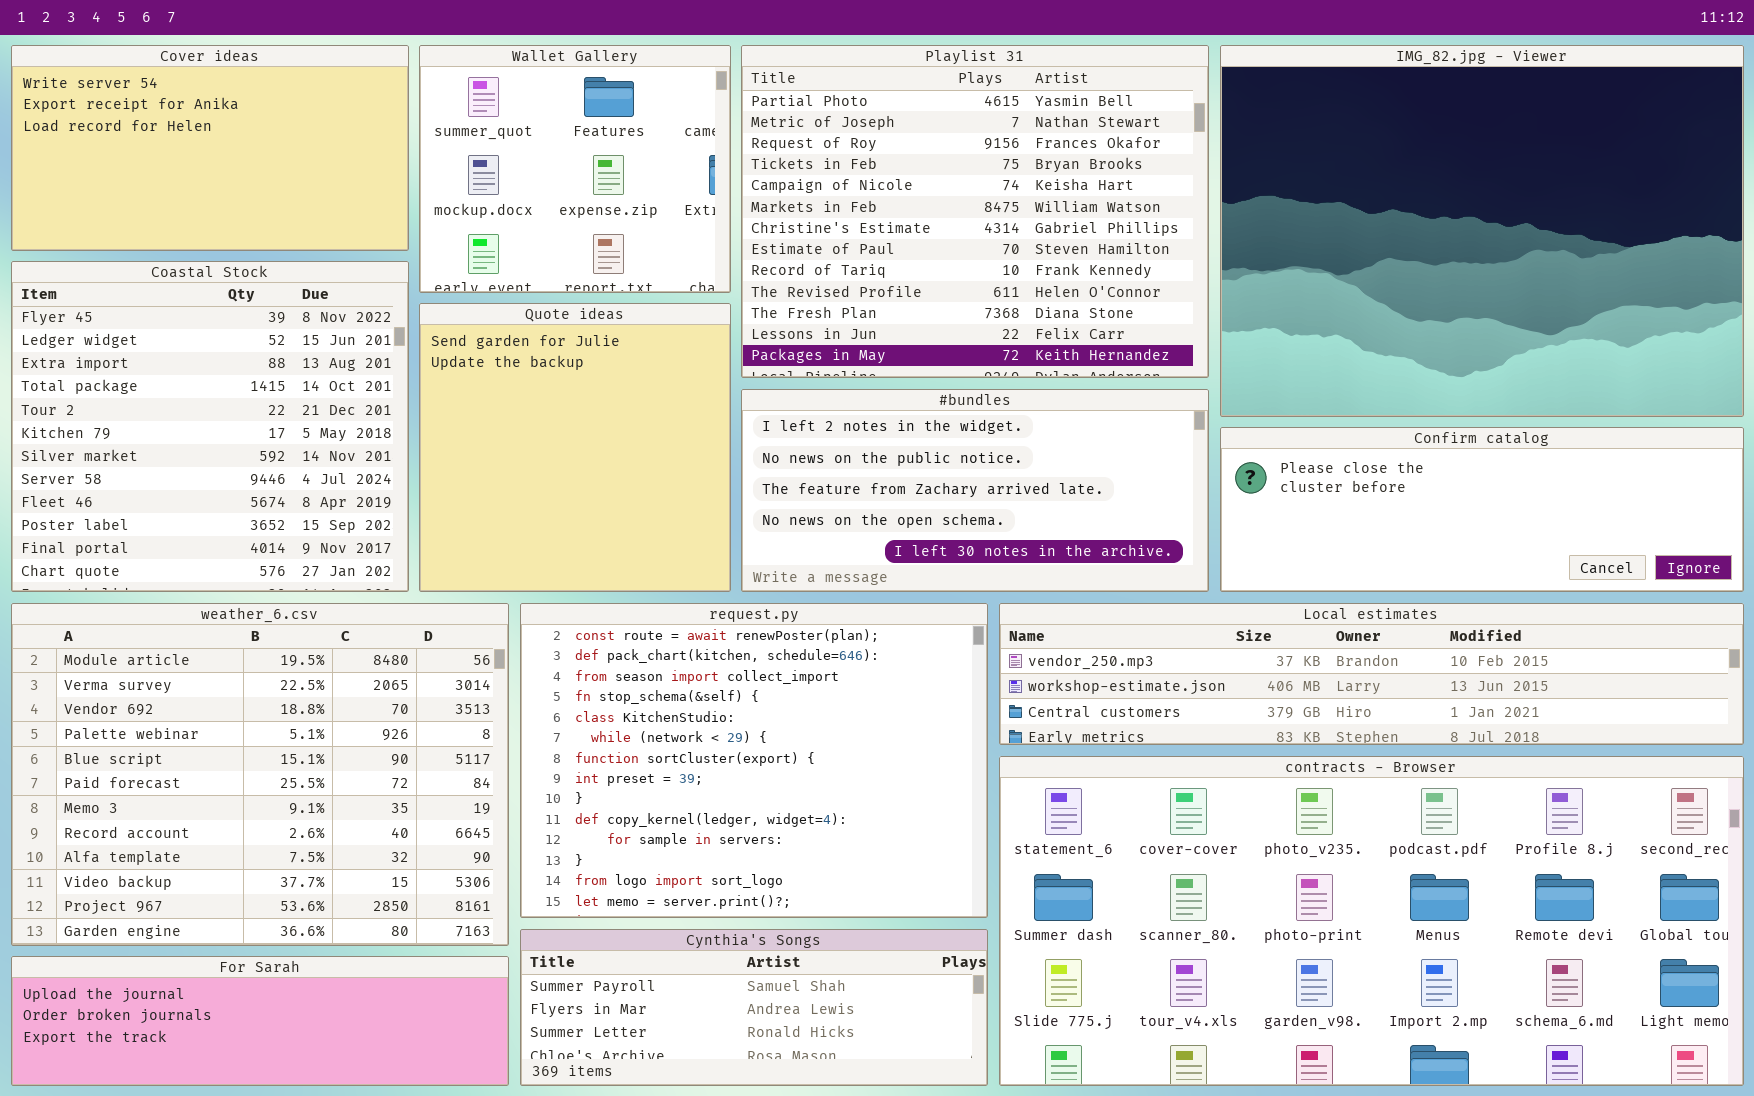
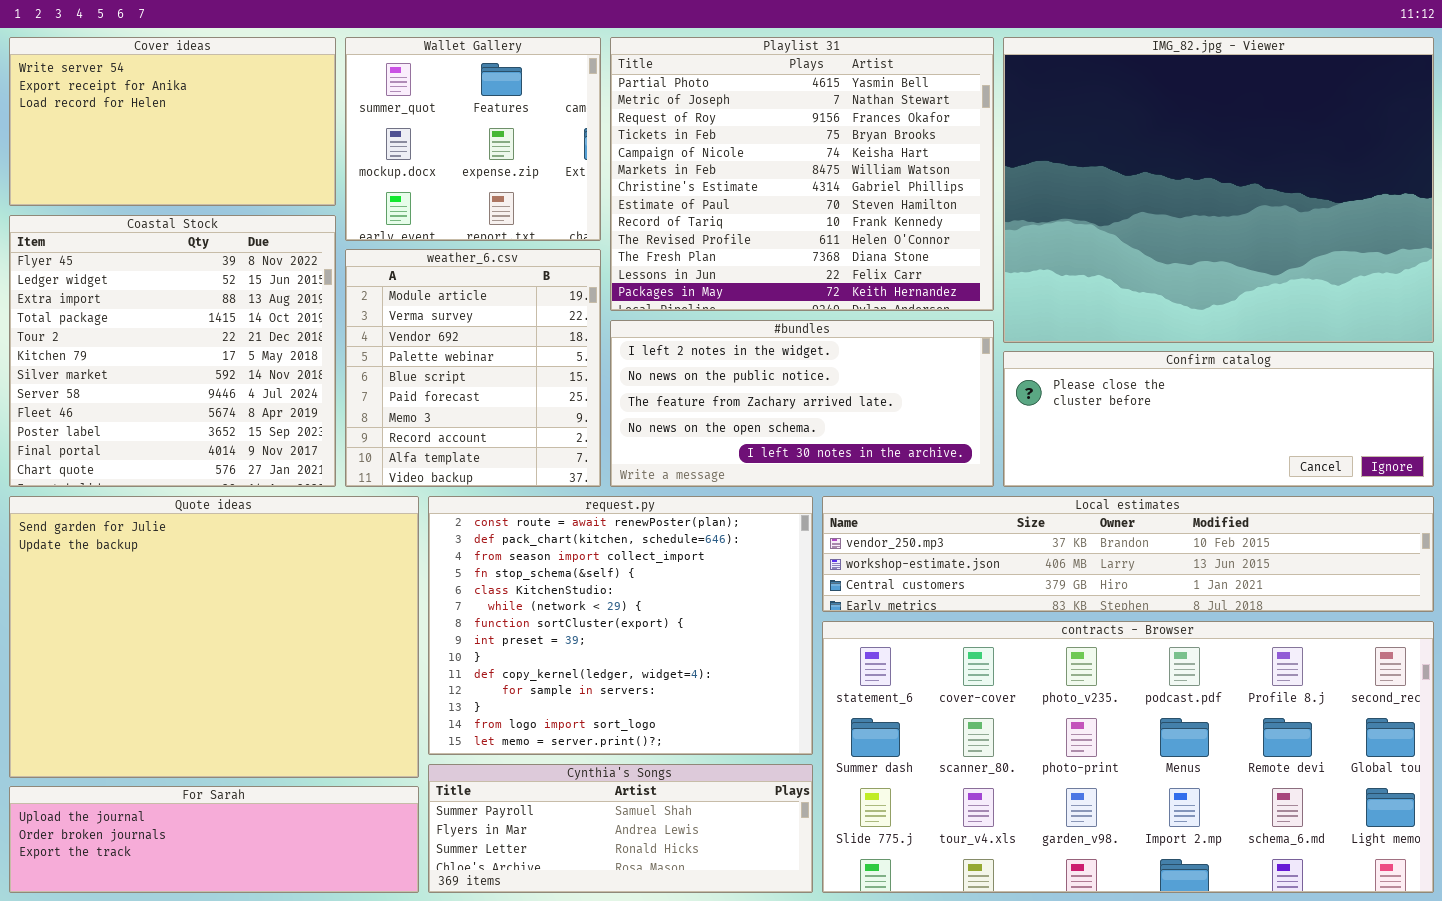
Quote ideas: [419,303,731,592] -> [9,496,419,778], moved, resized
weather_6.csv: [11,603,509,946] -> [345,249,601,487], moved, resized

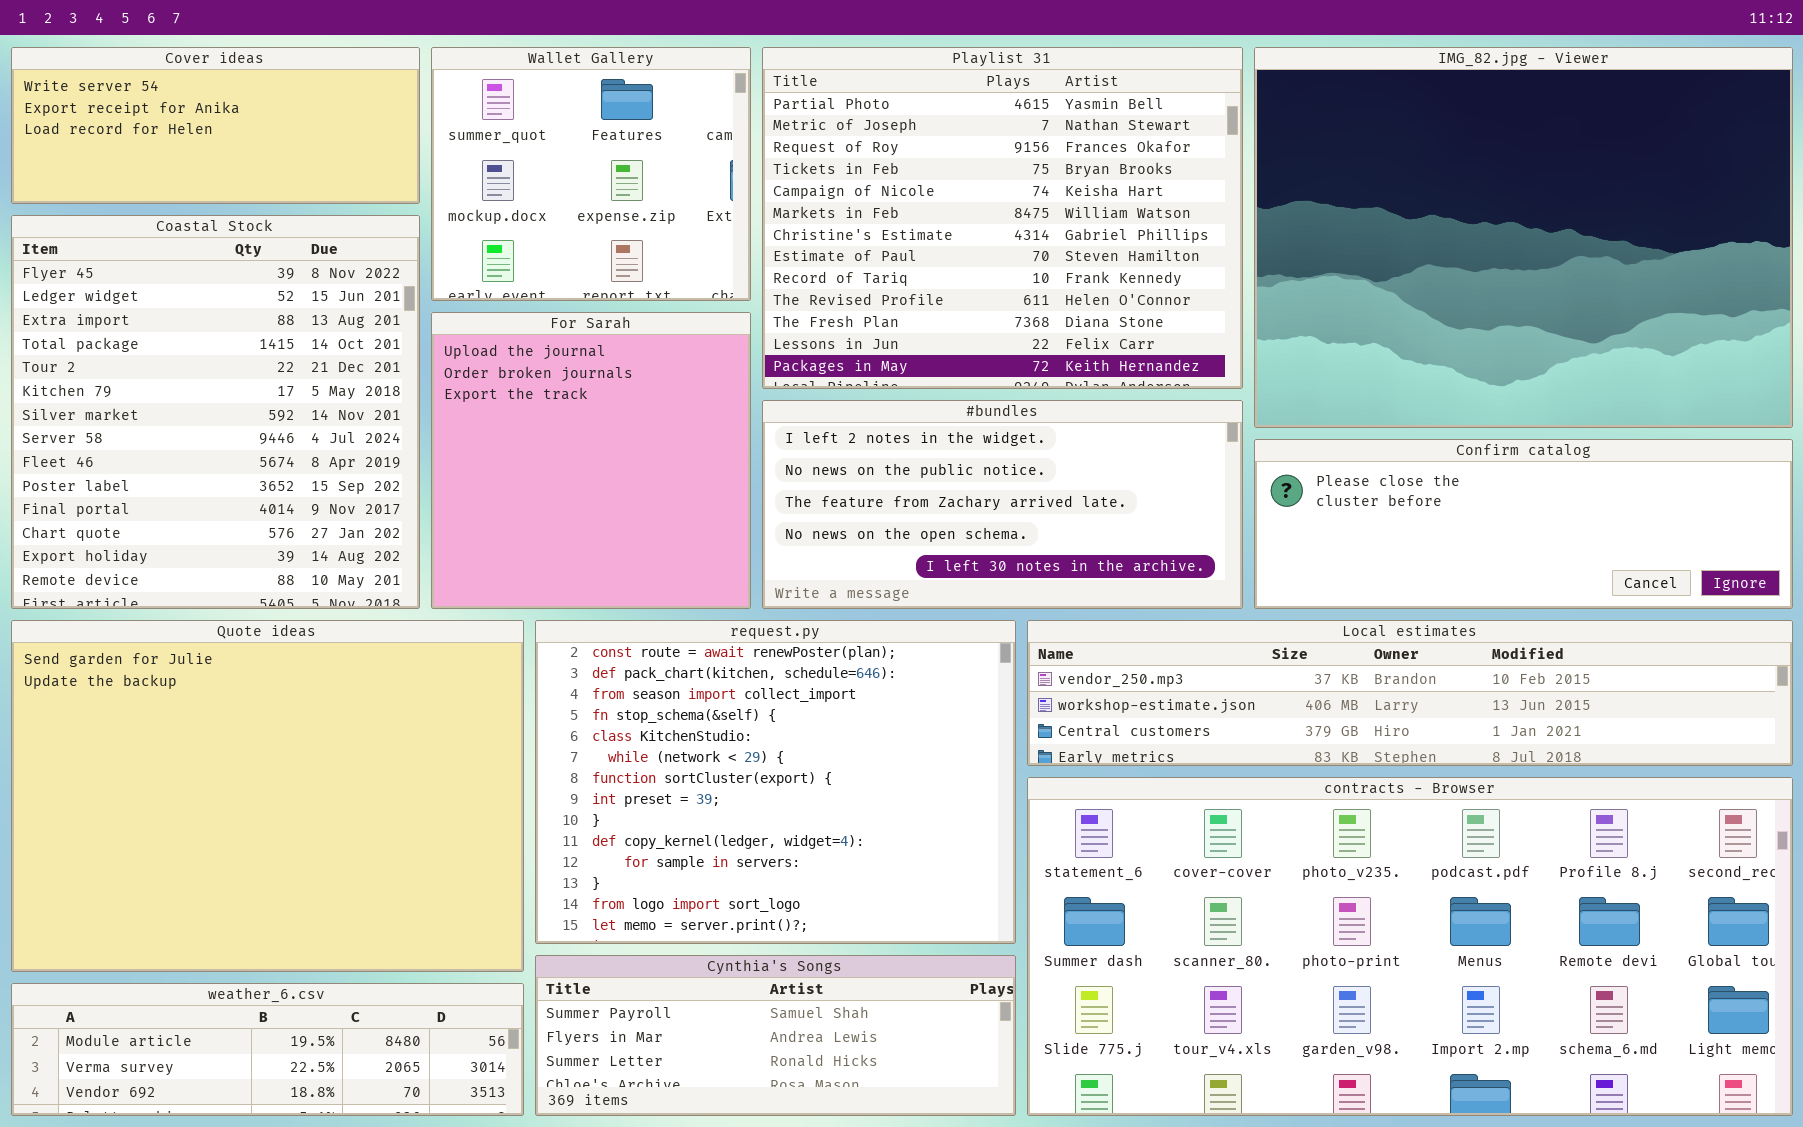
Cover ideas: [9,37,336,206] -> [11,47,420,204], resized
Coastal Stock: [9,215,336,487] -> [11,215,420,609], resized
weather_6.csv: [345,249,601,487] -> [11,983,524,1116], moved, resized
For Sarah: [9,786,419,893] -> [431,312,751,609], moved, resized

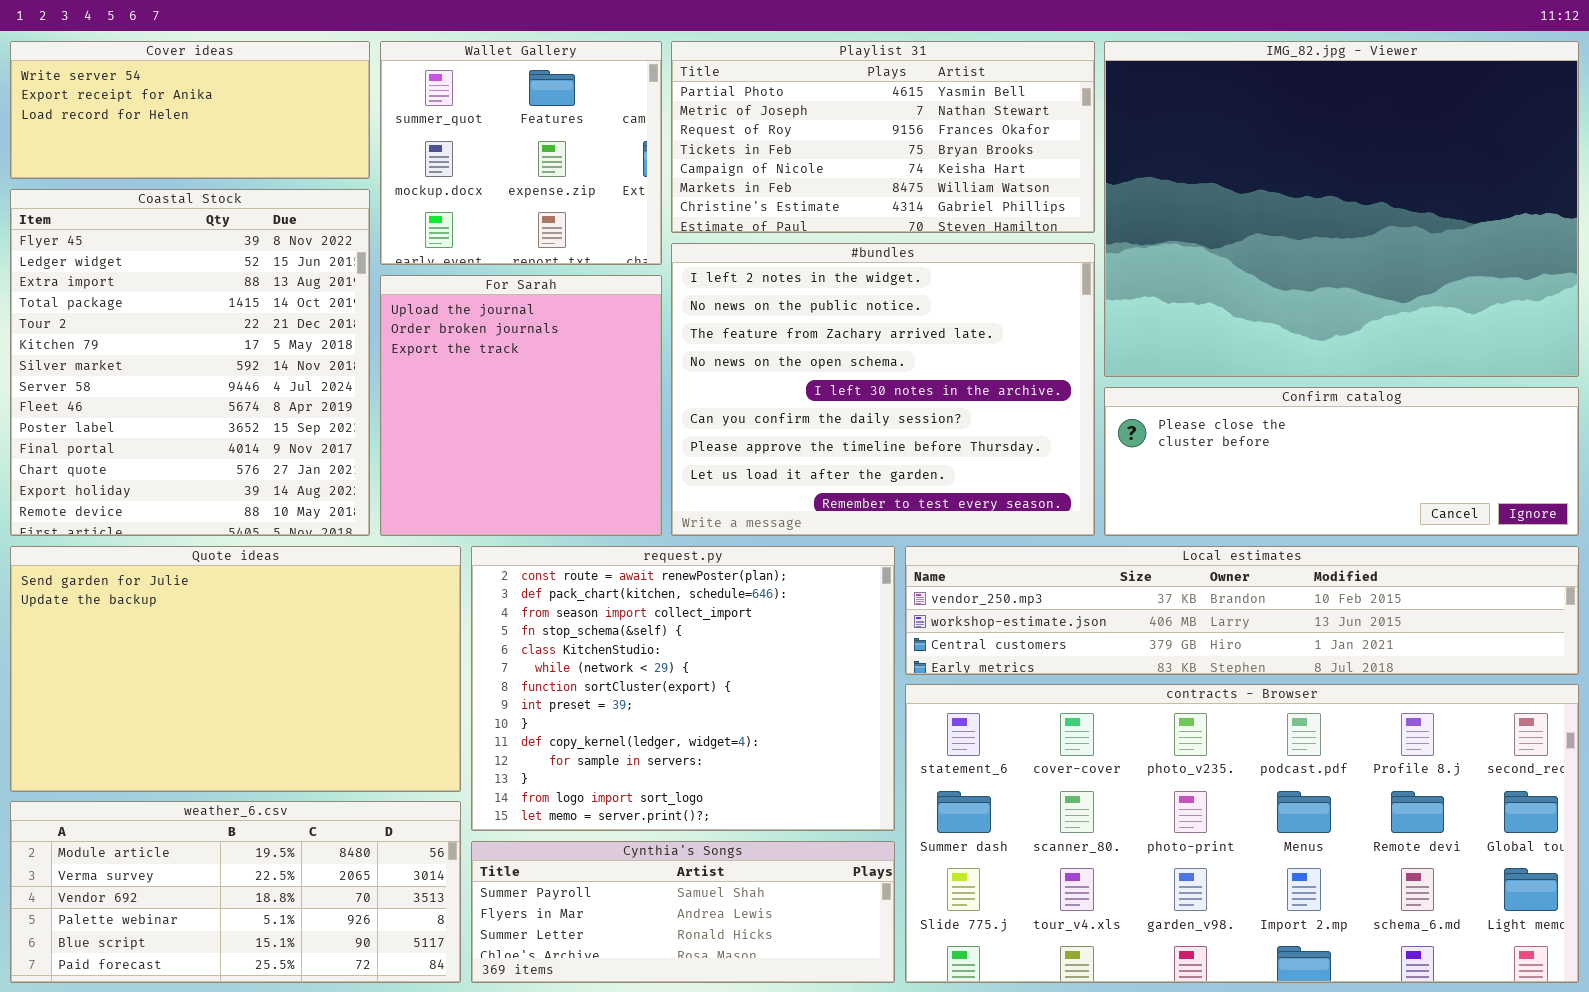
Playlist 31: [762,47,1243,389] -> [671,41,1095,233], resized
#bundles: [762,400,1243,609] -> [671,243,1095,536], resized
Quote ideas: [11,620,524,972] -> [10,546,461,792], resized
weather_6.csv: [11,983,524,1116] -> [10,801,461,983], resized

